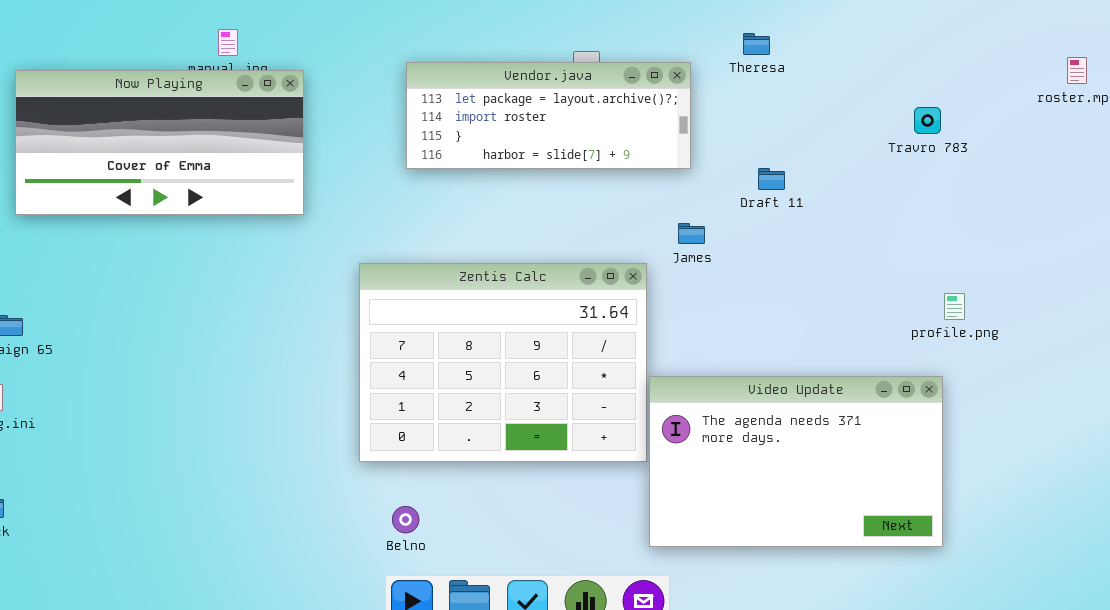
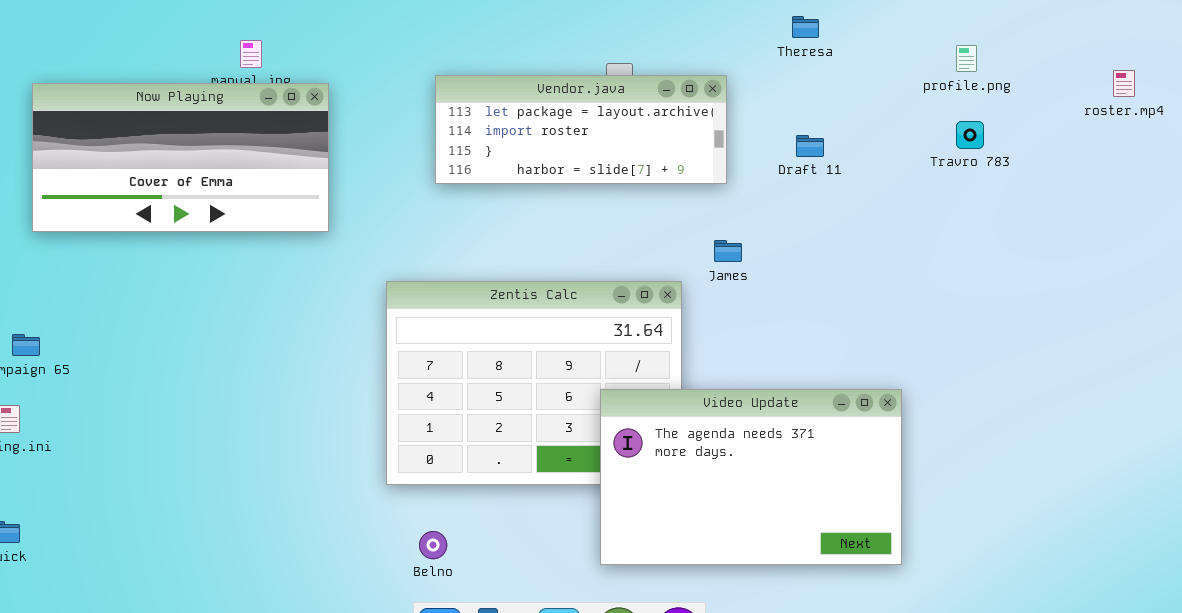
Theresa: [743,33,770,55] -> [792,16,819,38], moved
Draft 11: [758,168,785,190] -> [796,135,824,157], moved
profile.png: [944,293,965,320] -> [956,45,977,72], moved
Video Update: [649,376,943,547] -> [600,389,902,565], moved

